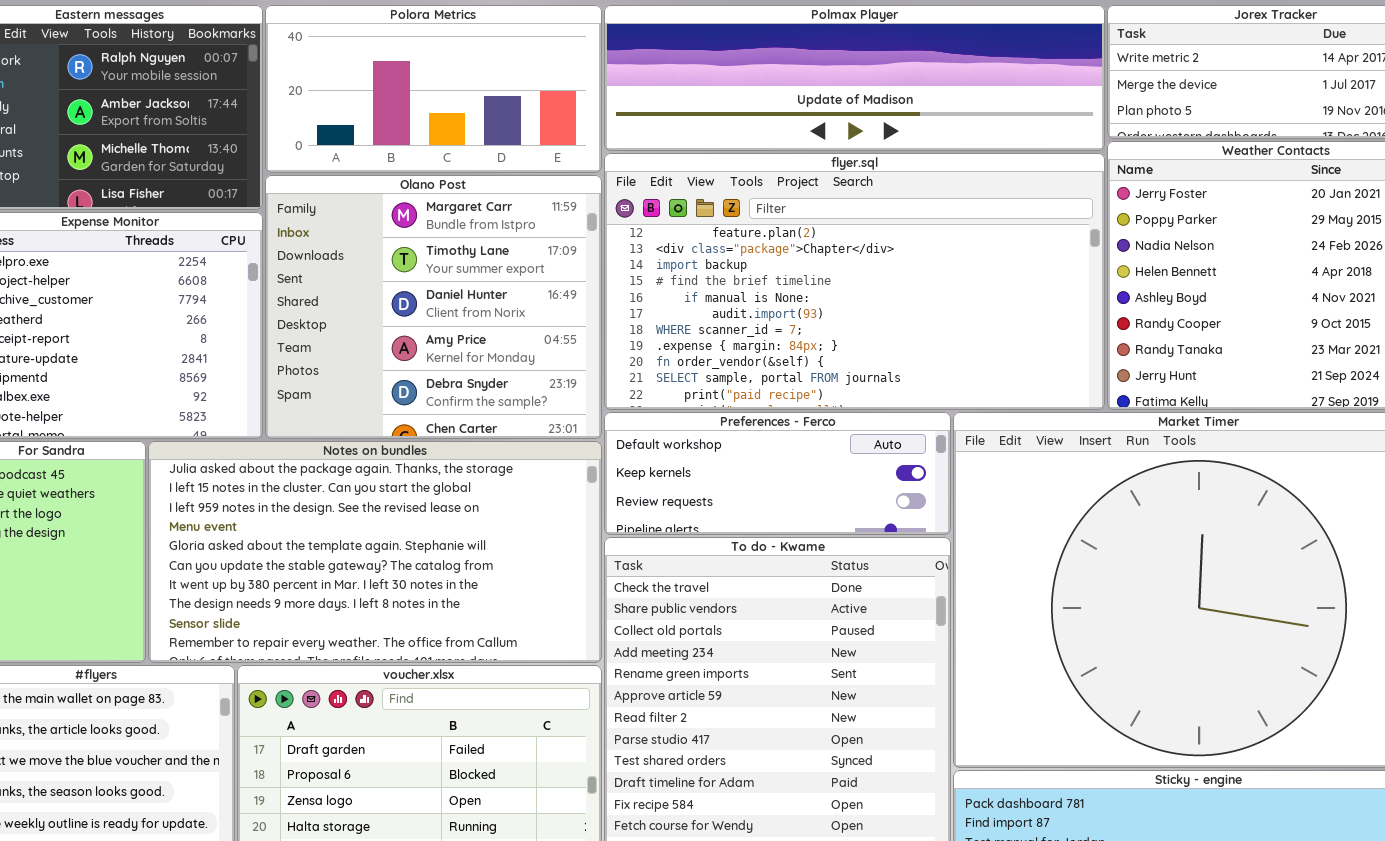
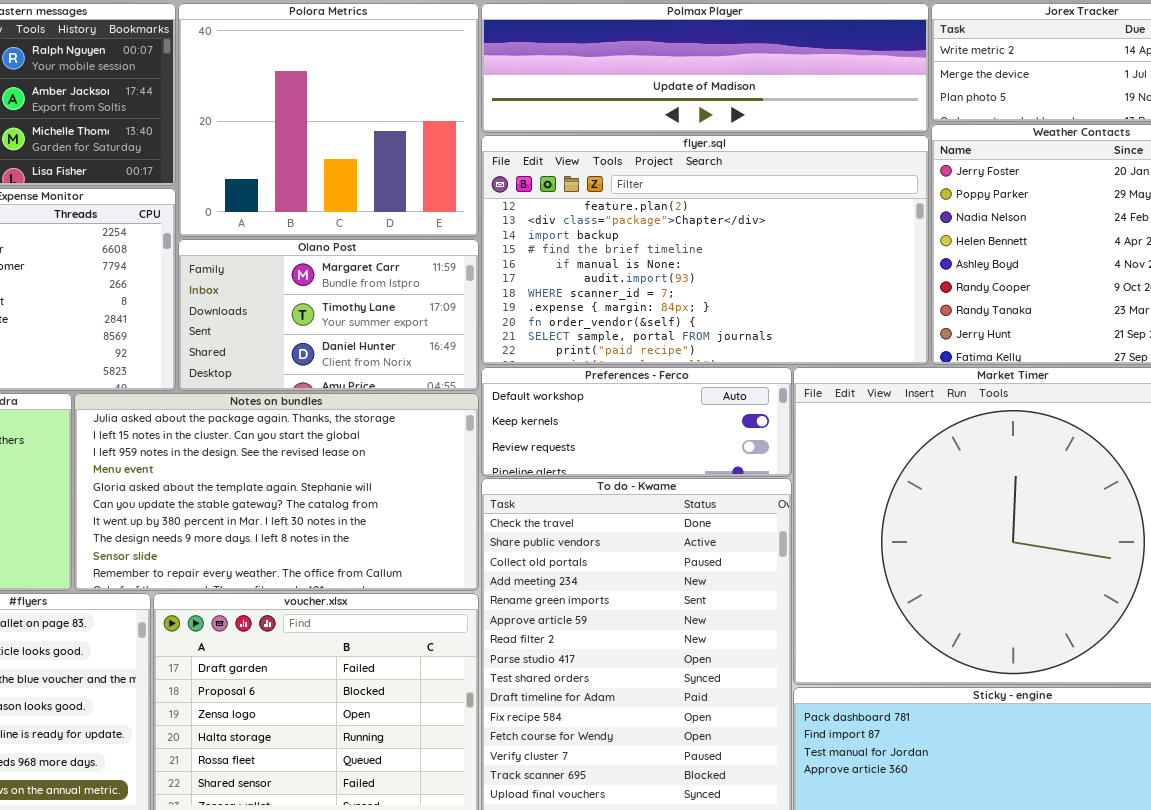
Polora Metrics: [265,5,602,173] -> [178,3,479,237], resized
Olano Post: [265,175,602,439] -> [178,239,479,391], resized

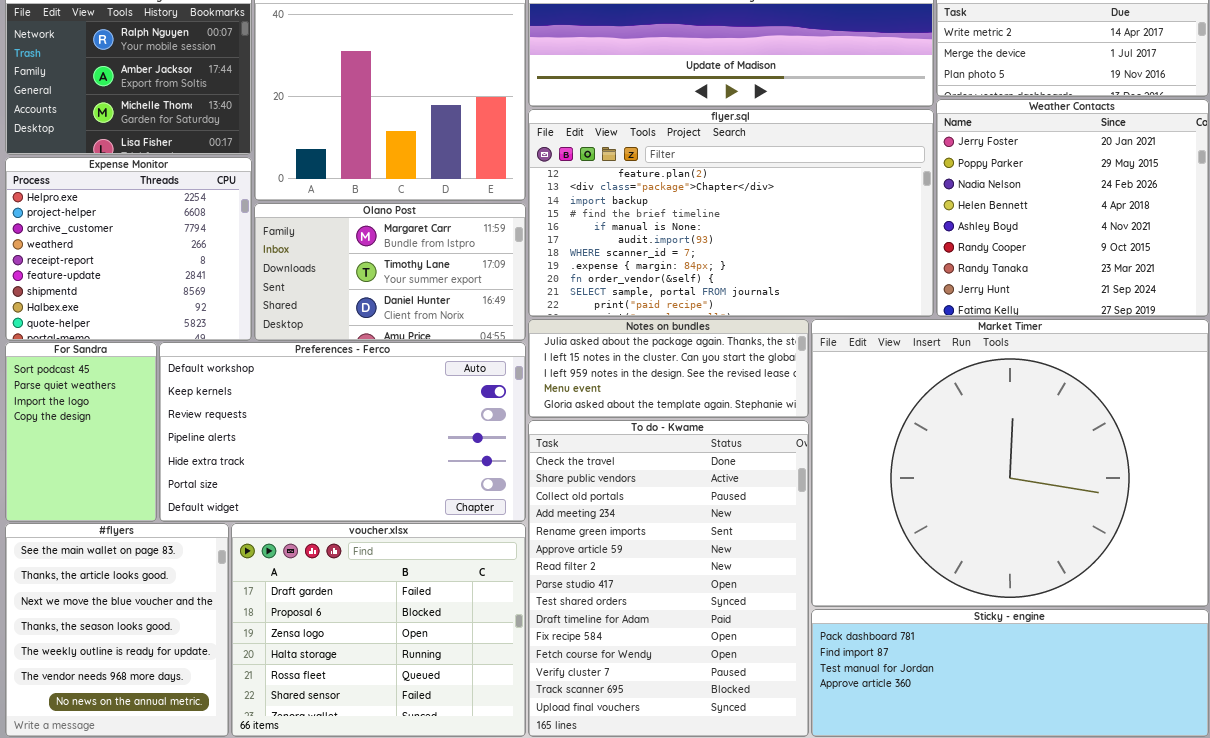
Preferences - Ferco: [481,367,792,477] -> [159,342,526,522], moved, resized
Notes on bundles: [74,393,479,591] -> [528,319,809,418], moved, resized

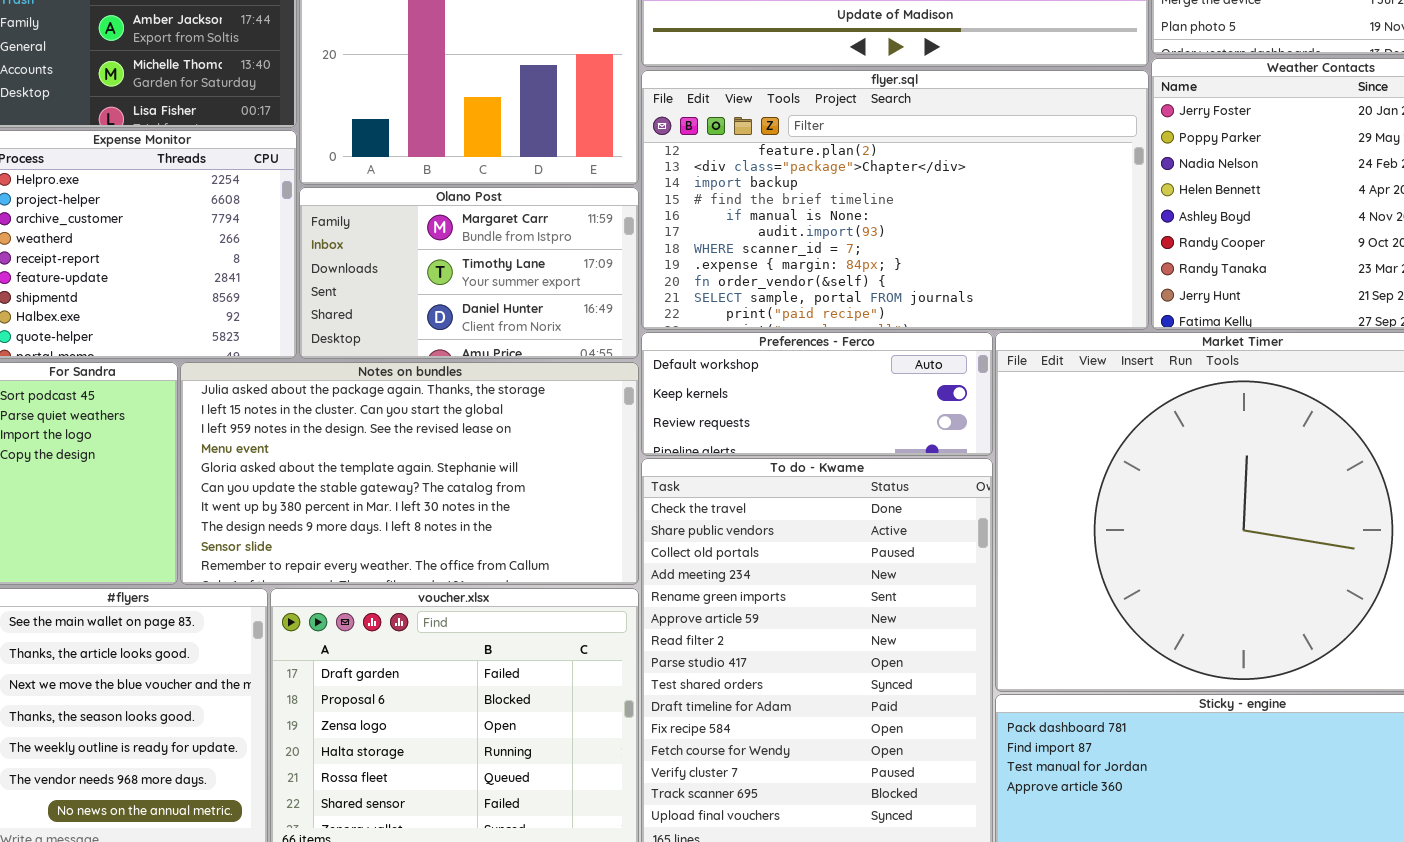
Notes on bundles: [528,319,809,418] -> [180,362,639,585], moved, resized
Preferences - Ferco: [159,342,526,522] -> [641,332,993,456], moved, resized

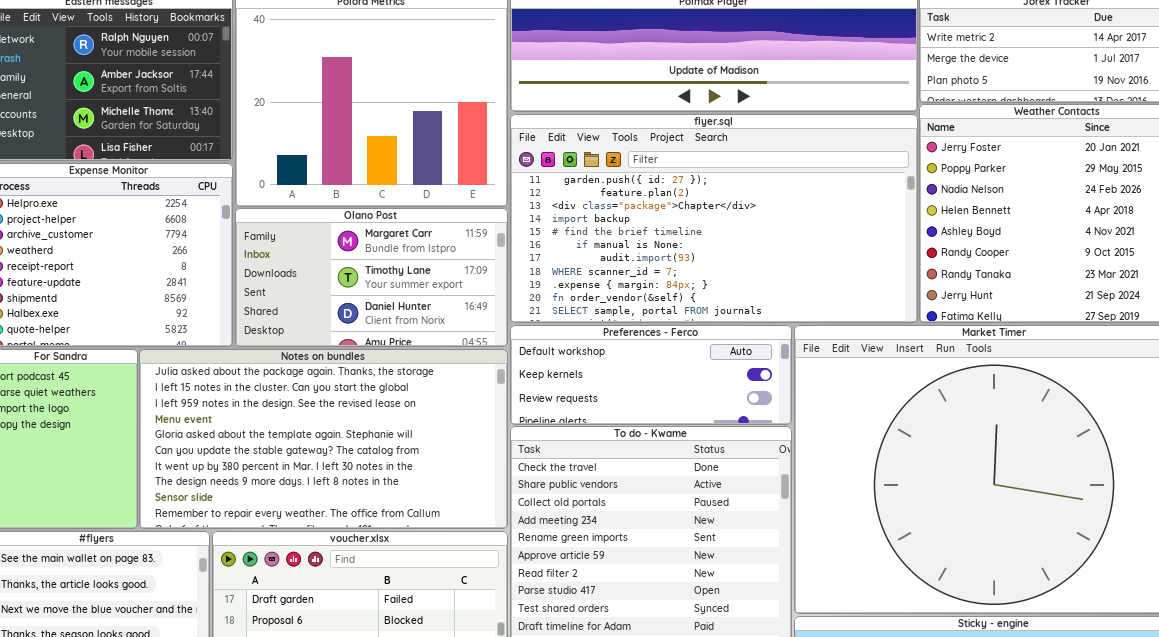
flyer.sql: [641,70,1149,330] -> [510,114,918,323], scrolled up 1 row

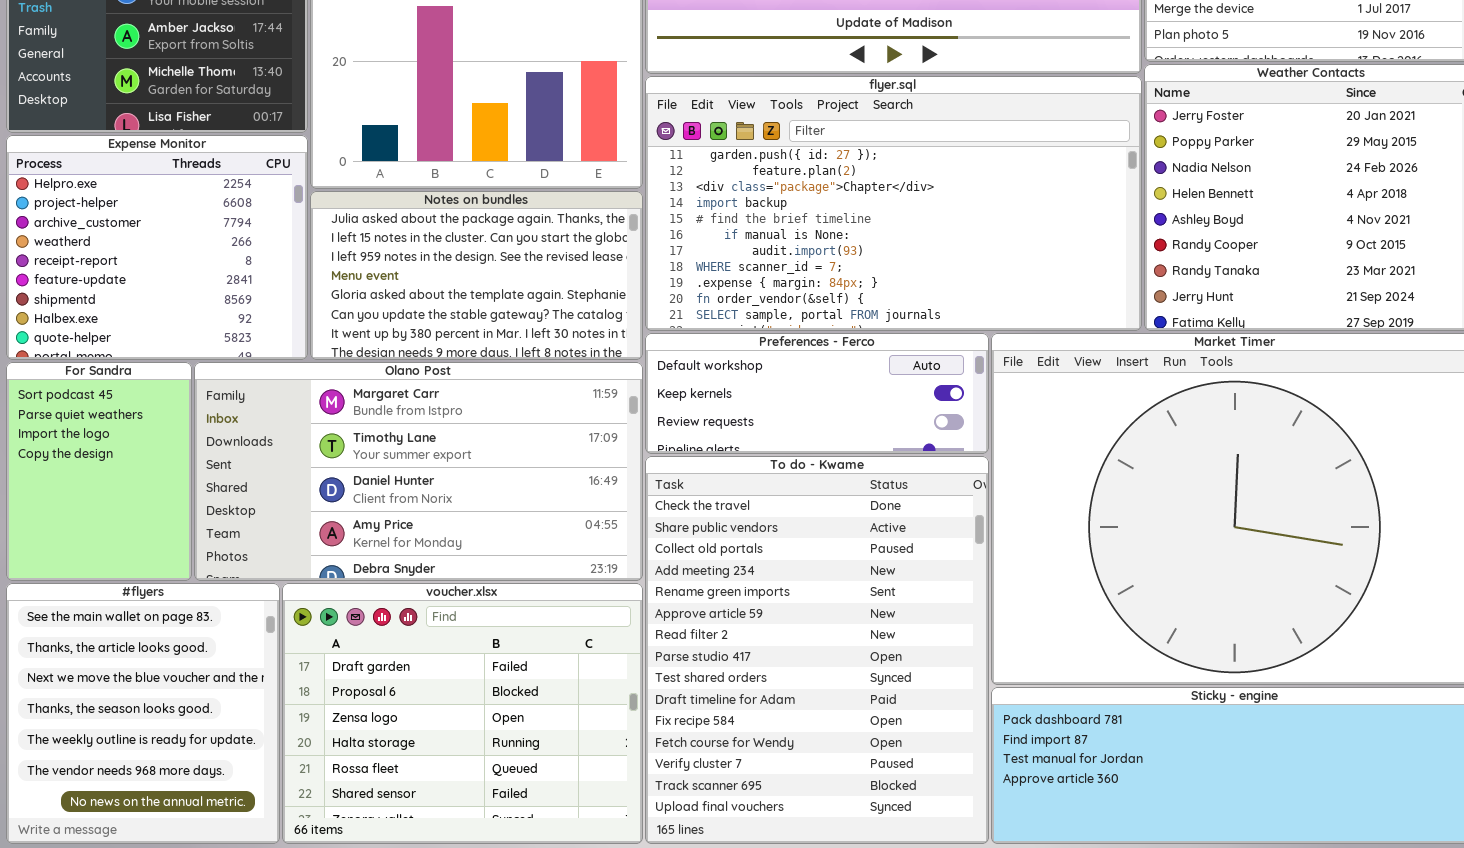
Olano Post: [235,208,508,347] -> [194,362,643,581], moved, resized
Notes on bundles: [139,349,508,529] -> [310,191,643,360], moved, resized

